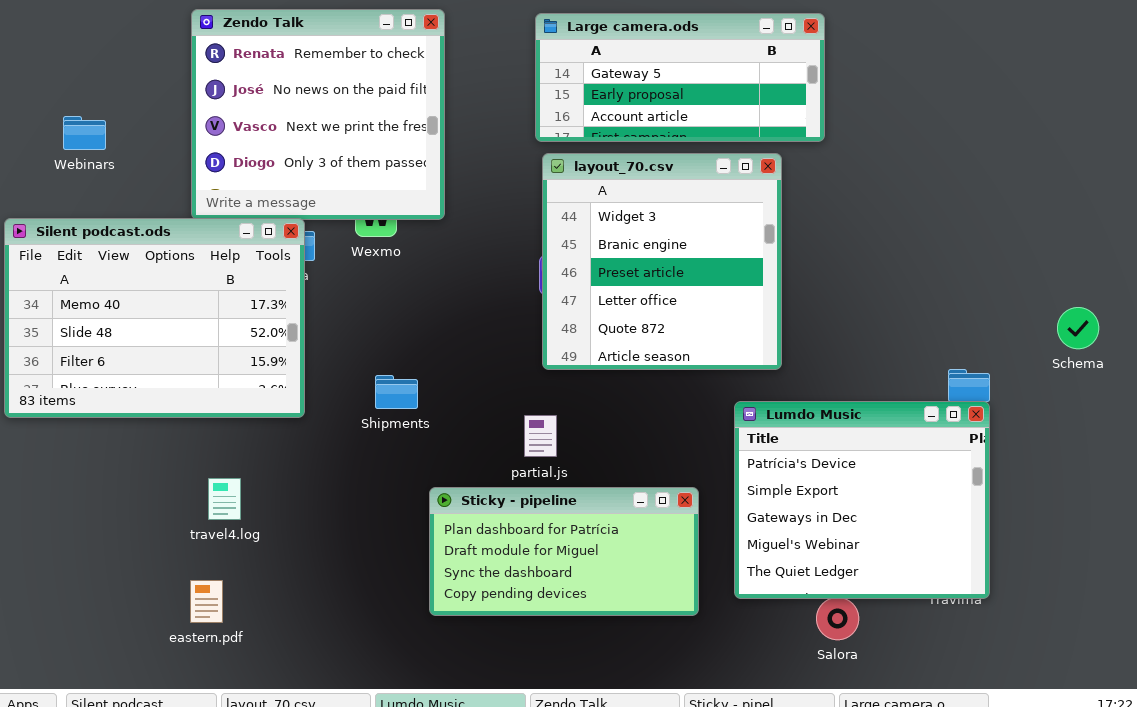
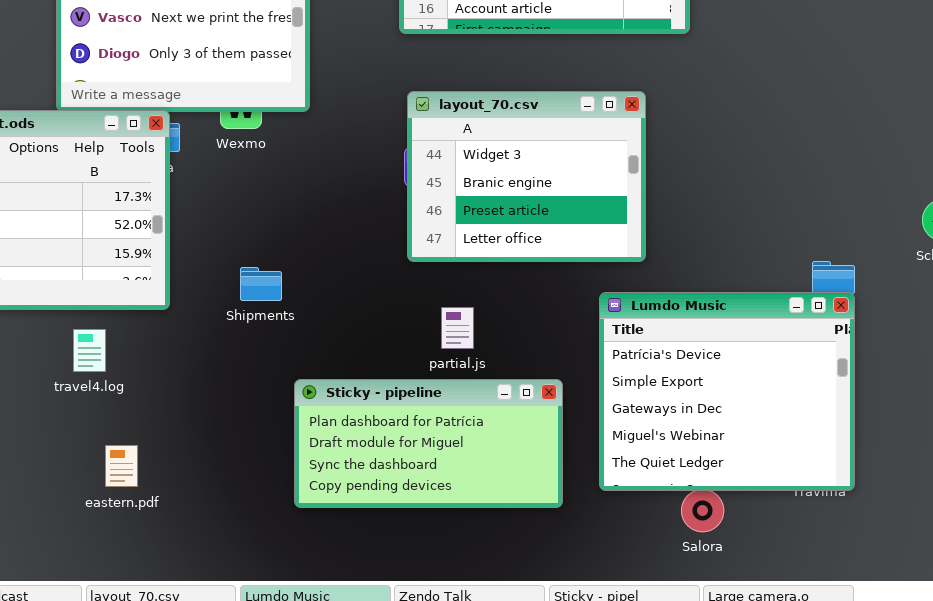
layout_70.csv: [542,153,782,370] -> [407,91,646,262], resized
partial.js: [524,415,557,457] -> [441,307,474,349], moved
travel4.log: [208,478,241,520] -> [73,329,106,372], moved
eastern.pdf: [190,580,223,623] -> [105,445,138,487], moved

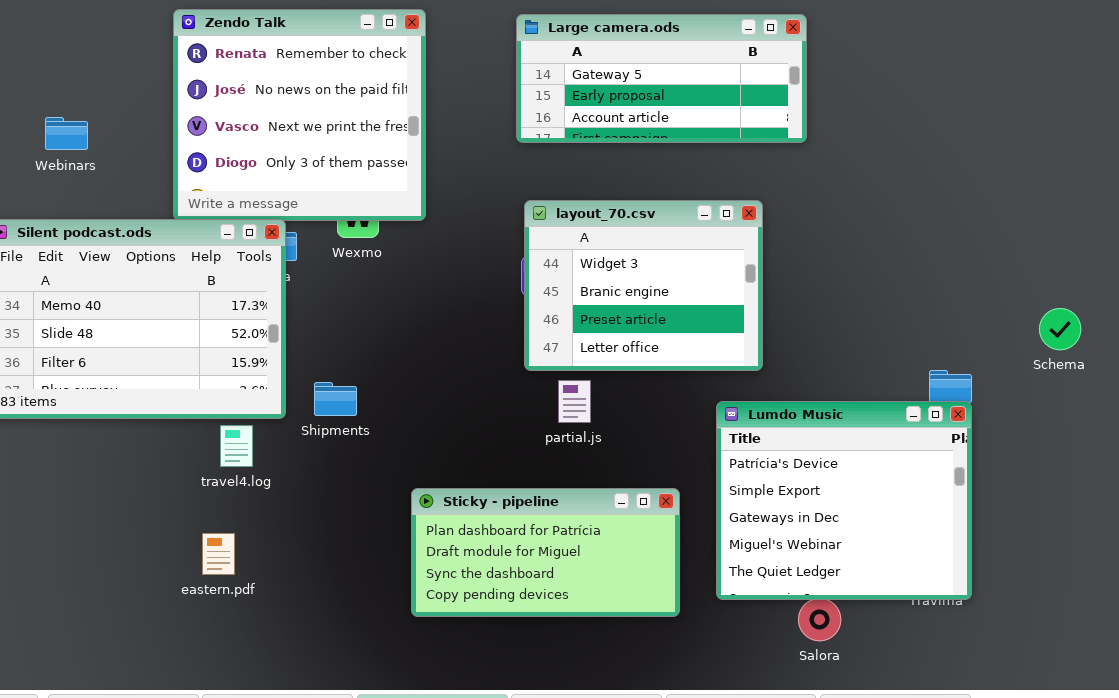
Shipments: [240,267,282,301] -> [314,382,357,416], moved
partial.js: [441,307,474,349] -> [558,380,591,423], moved
travel4.log: [73,329,106,372] -> [220,425,253,467], moved
eastern.pdf: [105,445,138,487] -> [202,533,235,575], moved

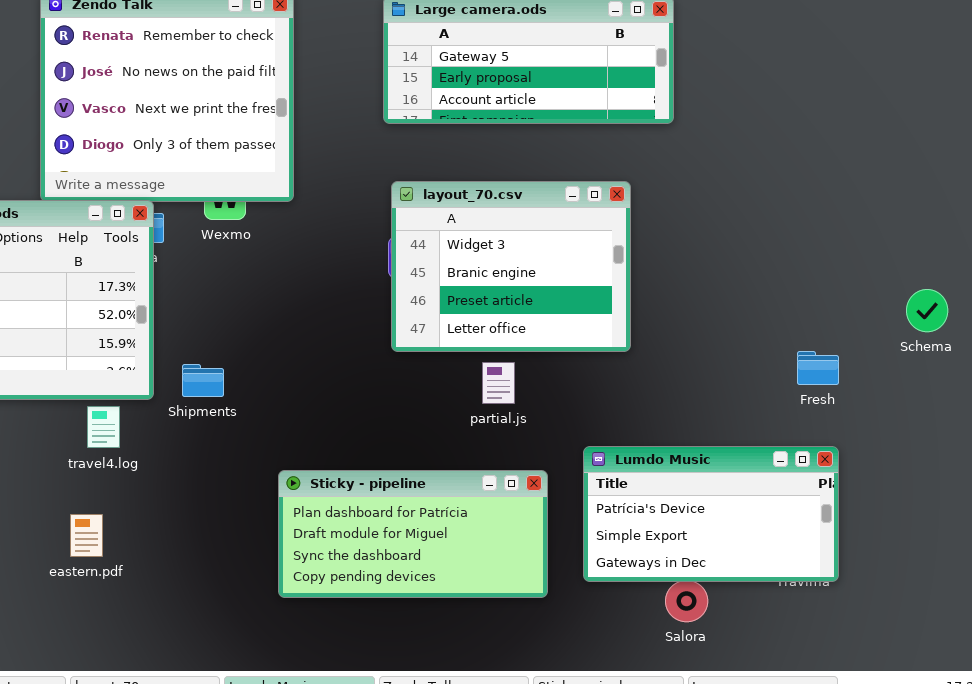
partial.js: [558,380,591,423] -> [482,362,515,404], moved
Lumdo Music: [716,401,972,600] -> [583,446,839,582], resized

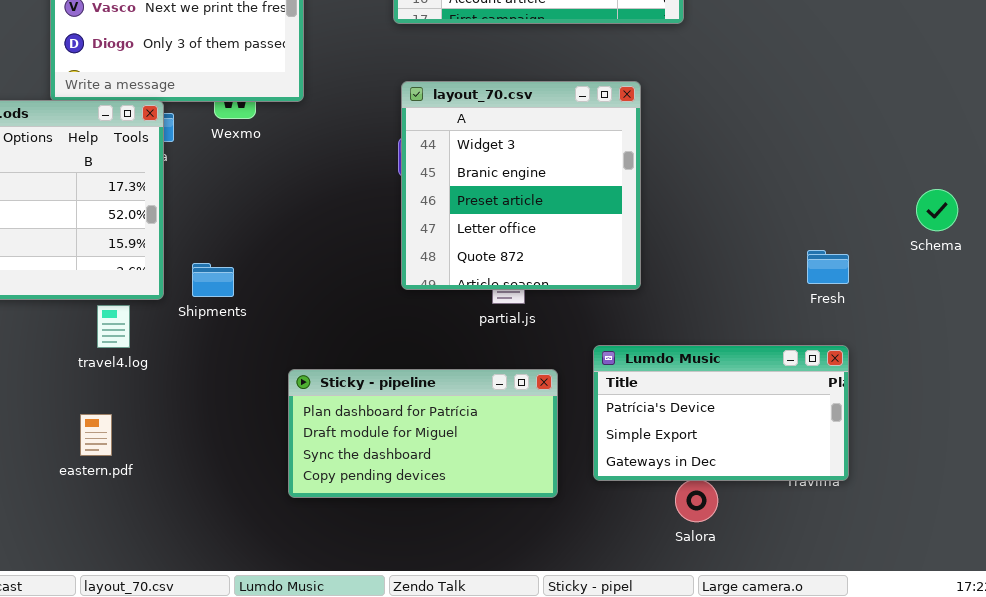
layout_70.csv: [391,181,631,352] -> [401,81,641,290], resized

